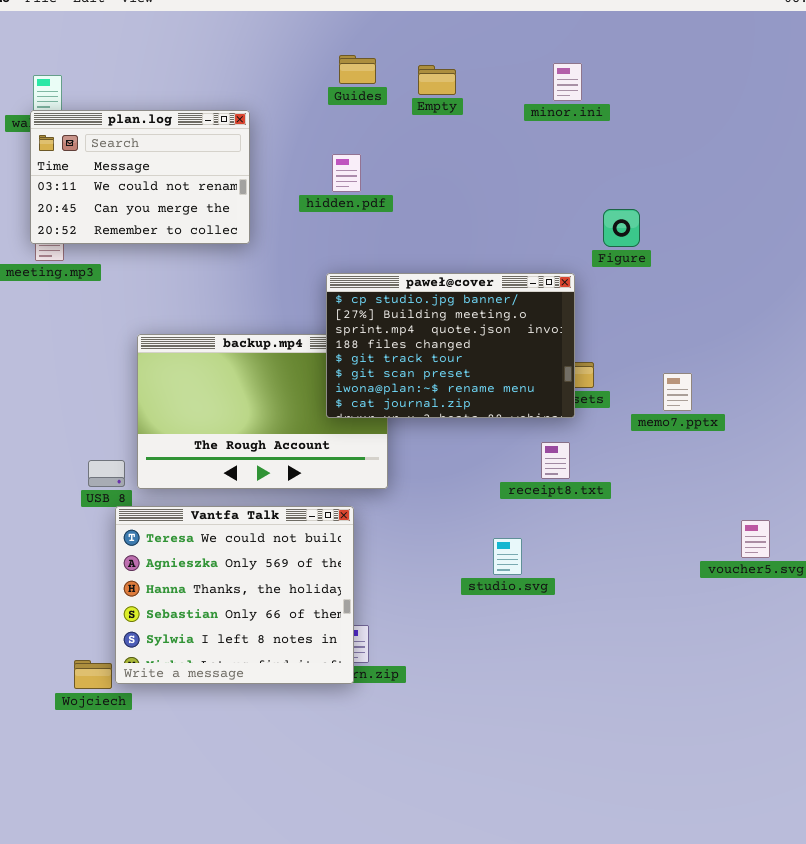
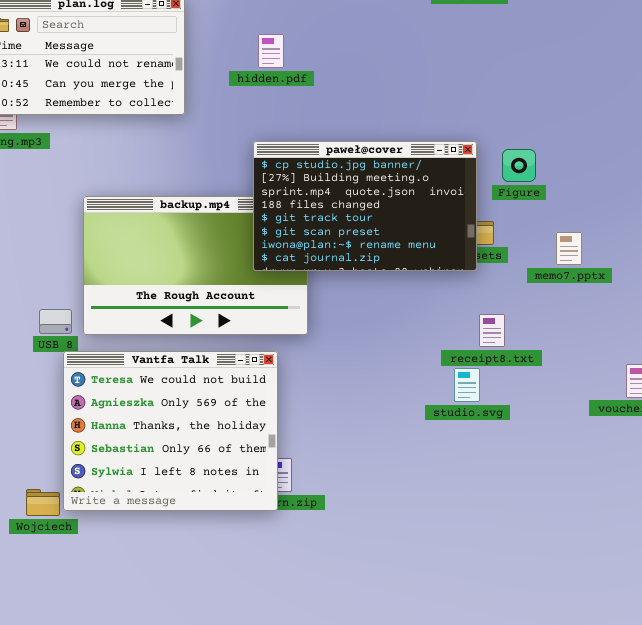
Figure: [603,209,640,247] -> [502,149,536,182], moved
receipt8.txt: [541,442,570,479] -> [479,314,505,347], moved
studio.svg: [493,538,522,575] -> [454,368,480,402], moved

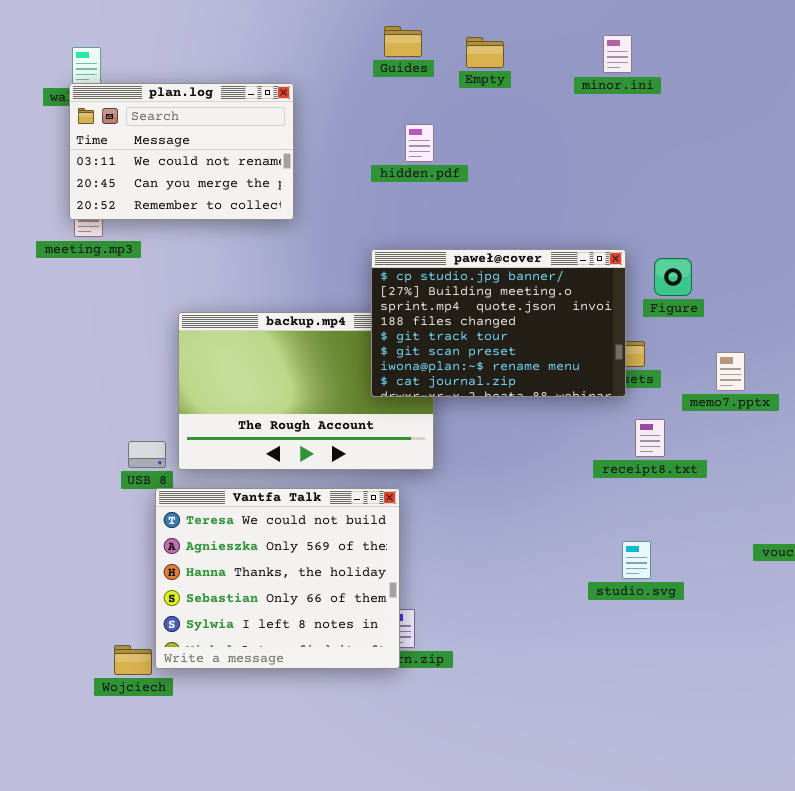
hidden.pdf: [258,34,284,68] -> [405,124,434,162], moved
receipt8.txt: [479,314,505,347] -> [635,419,665,457], moved
studio.svg: [454,368,480,402] -> [622,541,651,579], moved

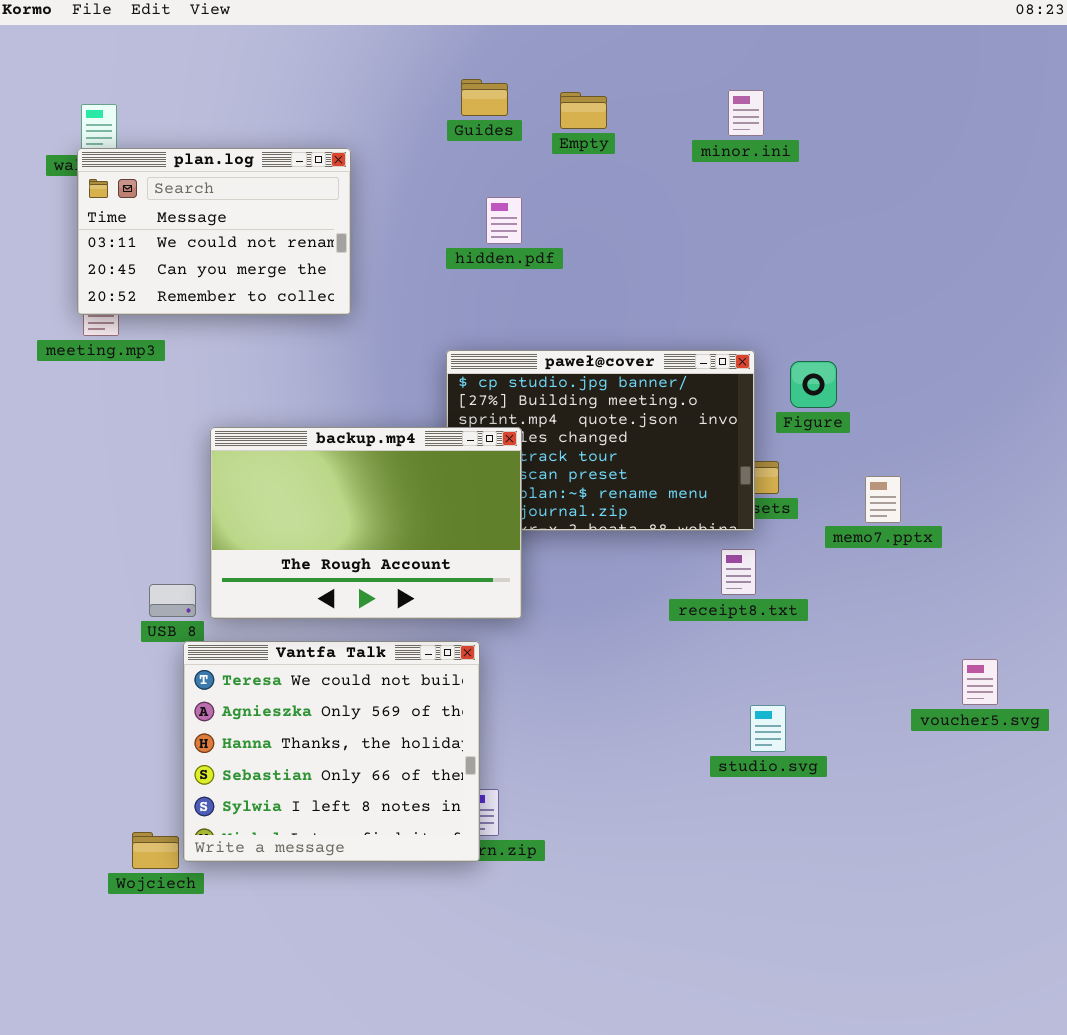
backup.mp4: [178,312,434,470] -> [210,427,522,619], raised
receipt8.txt: [635,419,665,457] -> [721,549,756,595], moved

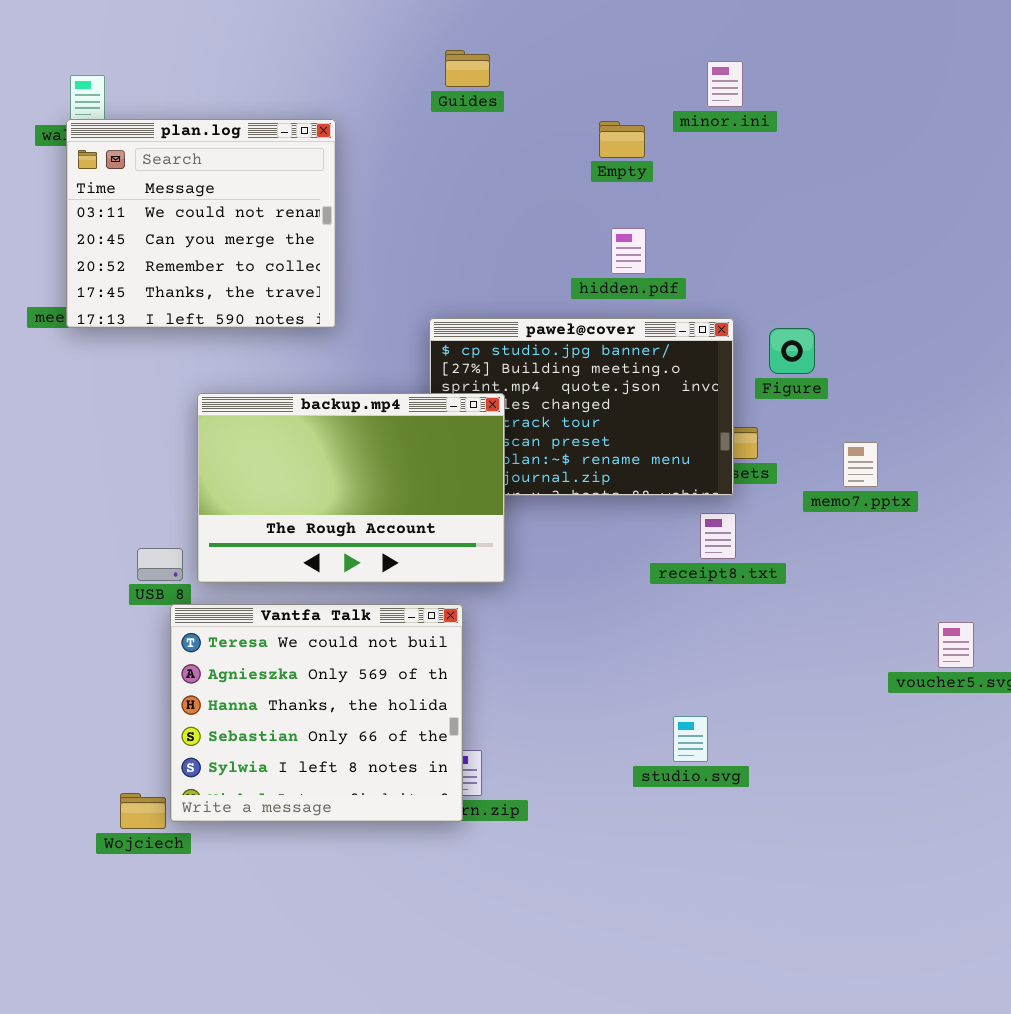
Empty: [560,92,607,129] -> [599,121,645,158], moved
plan.log: [77,148,351,315] -> [66,119,336,328], resized
hidden.pdf: [486,197,522,244] -> [611,228,646,274], moved
studio.svg: [750,705,786,752] -> [673,716,708,762], moved

